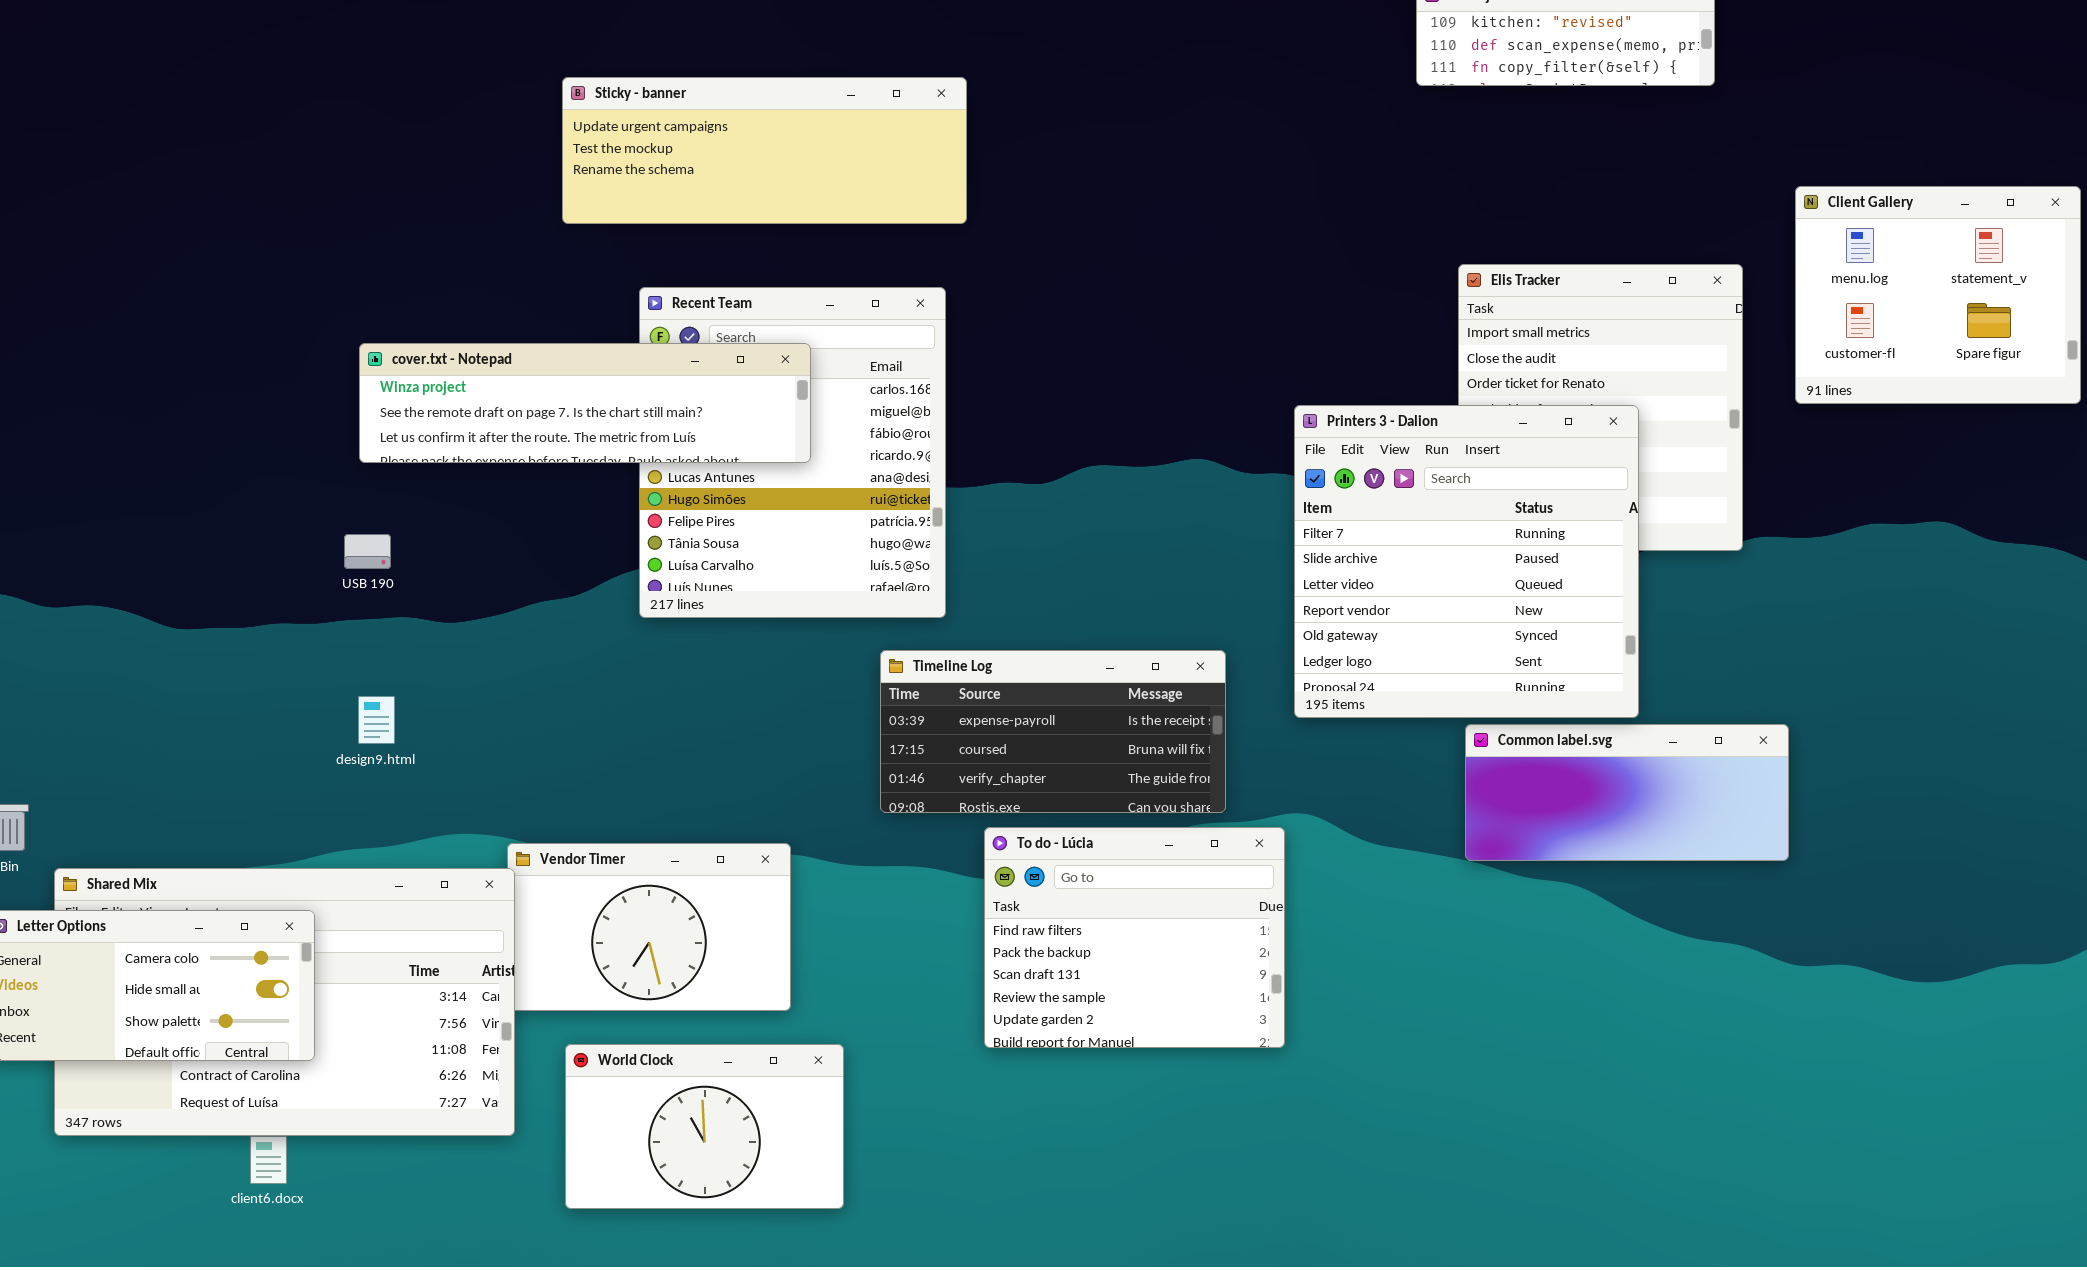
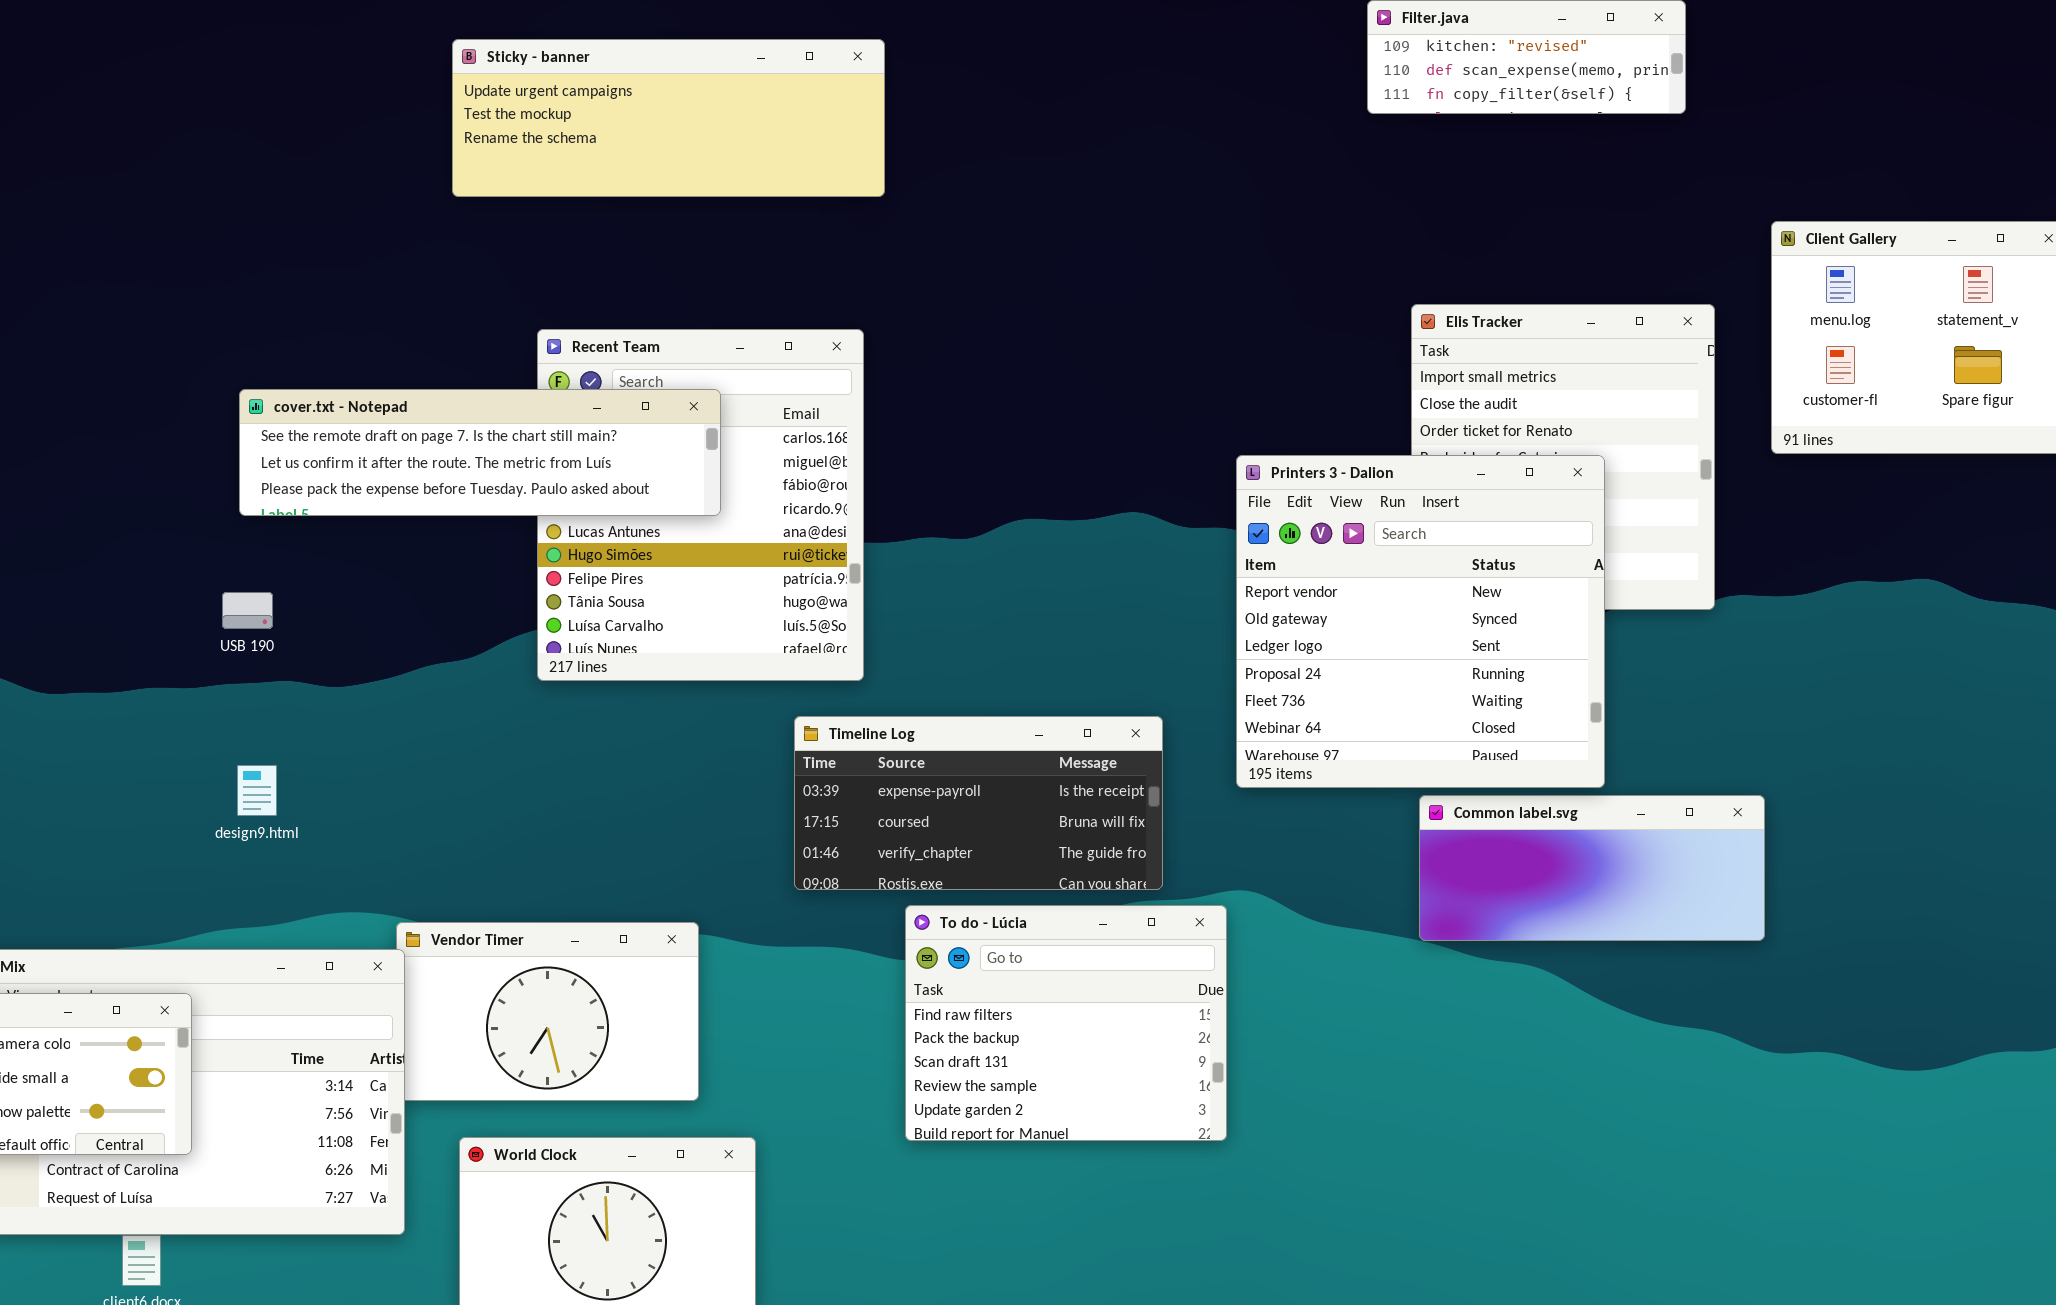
Sticky - banner: [562,77,967,224] -> [452,39,885,197], moved
cover.txt - Notepad: [359,343,811,463] -> [239,389,721,516], scrolled down 1 row
Printers 3 - Dalion: [1294,405,1639,718] -> [1236,455,1605,788], scrolled down 3 rows

